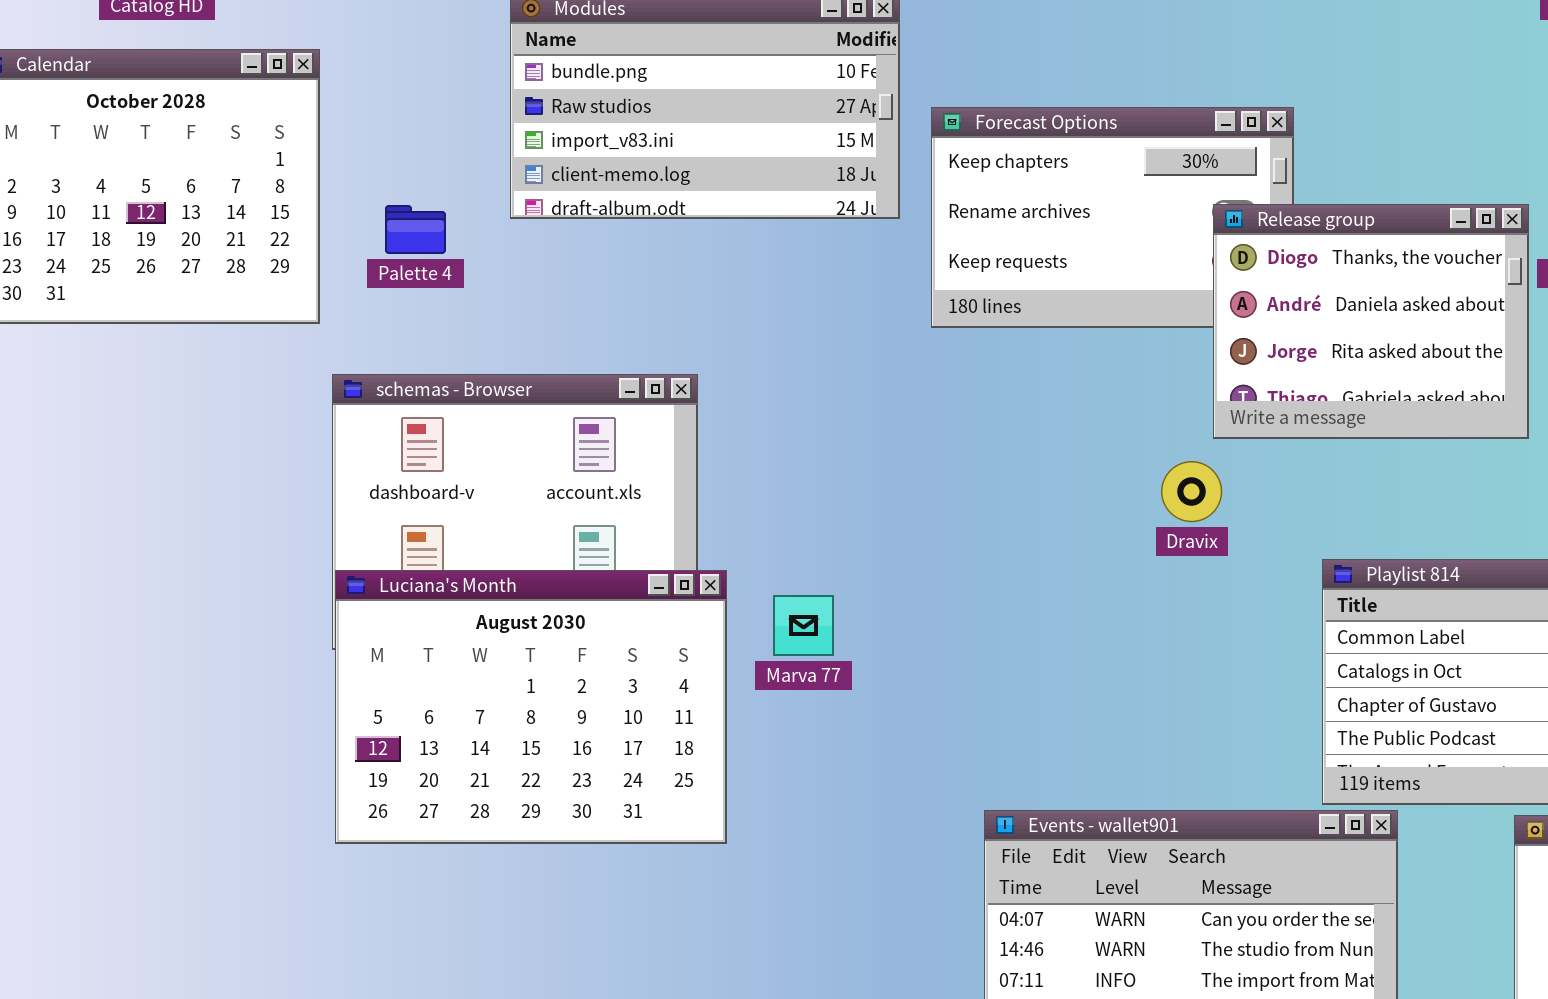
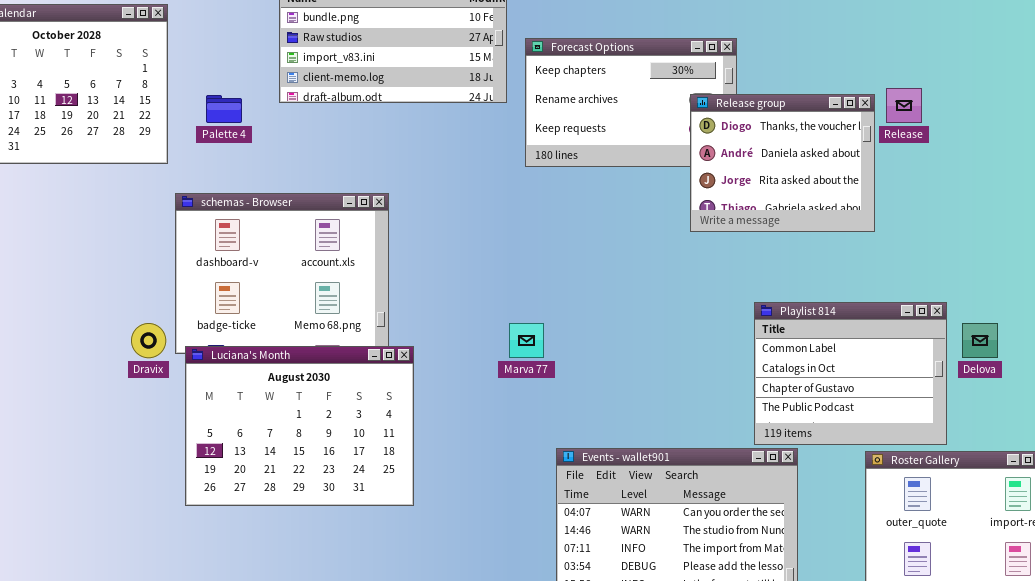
Dravix: [1161,461,1222,522] -> [131,323,166,358], moved
Luciana's Month: [335,570,727,844] -> [185,346,414,506], moved
Marva 77: [773,595,834,656] -> [509,323,544,358], moved

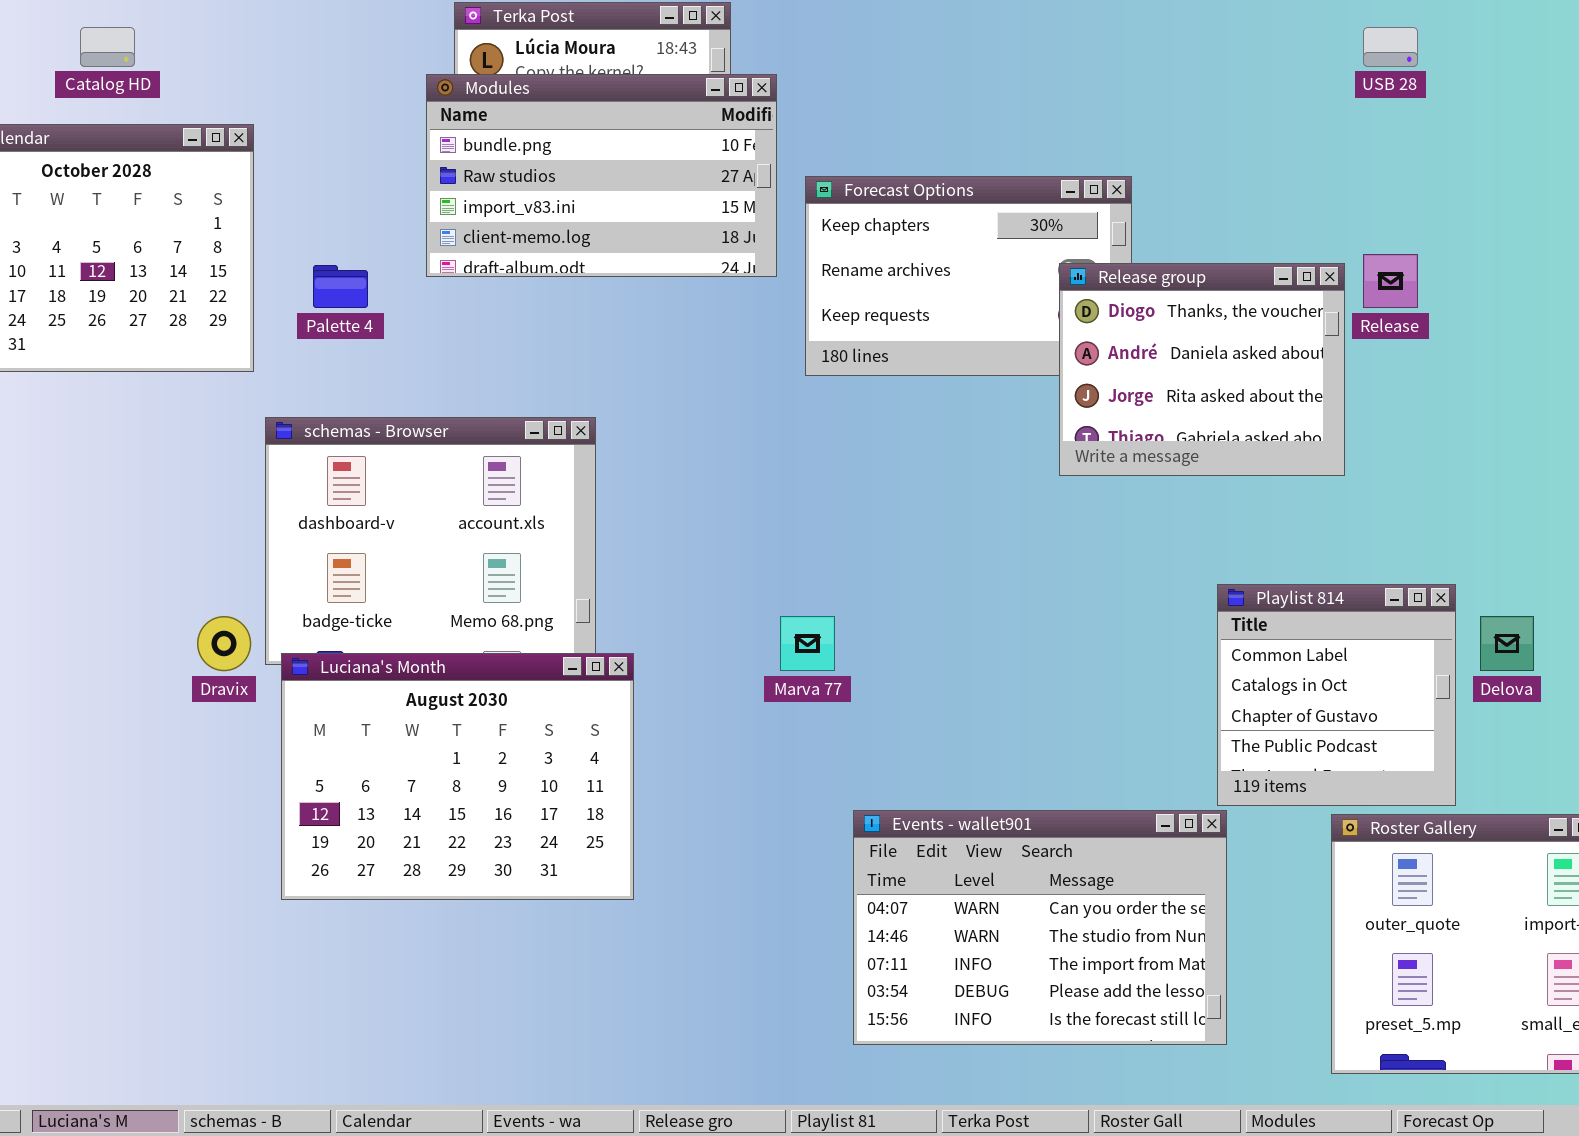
Playlist 814: [754,302,947,445] -> [1217,584,1456,806], resized

